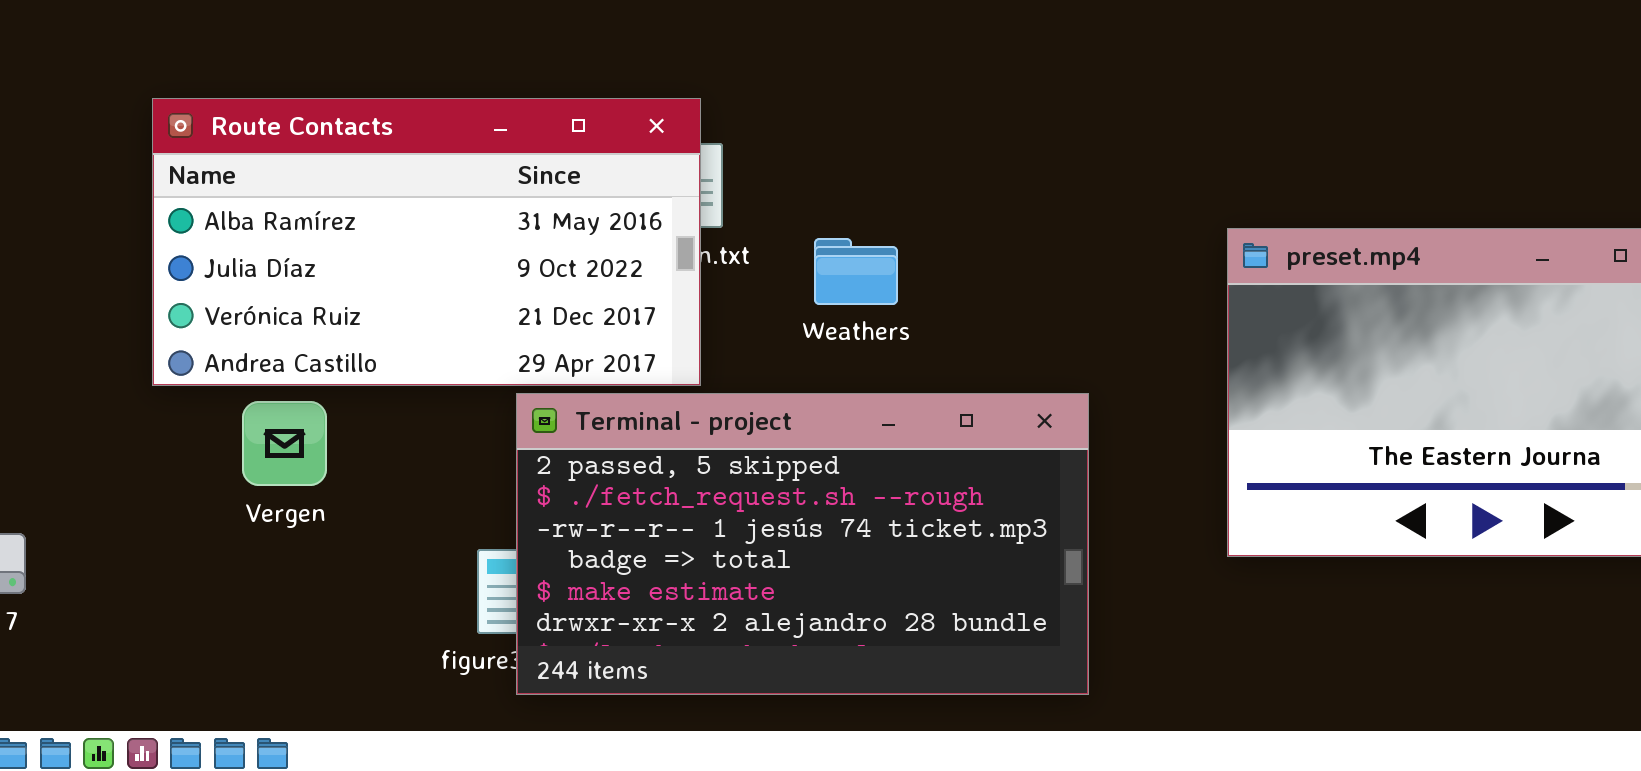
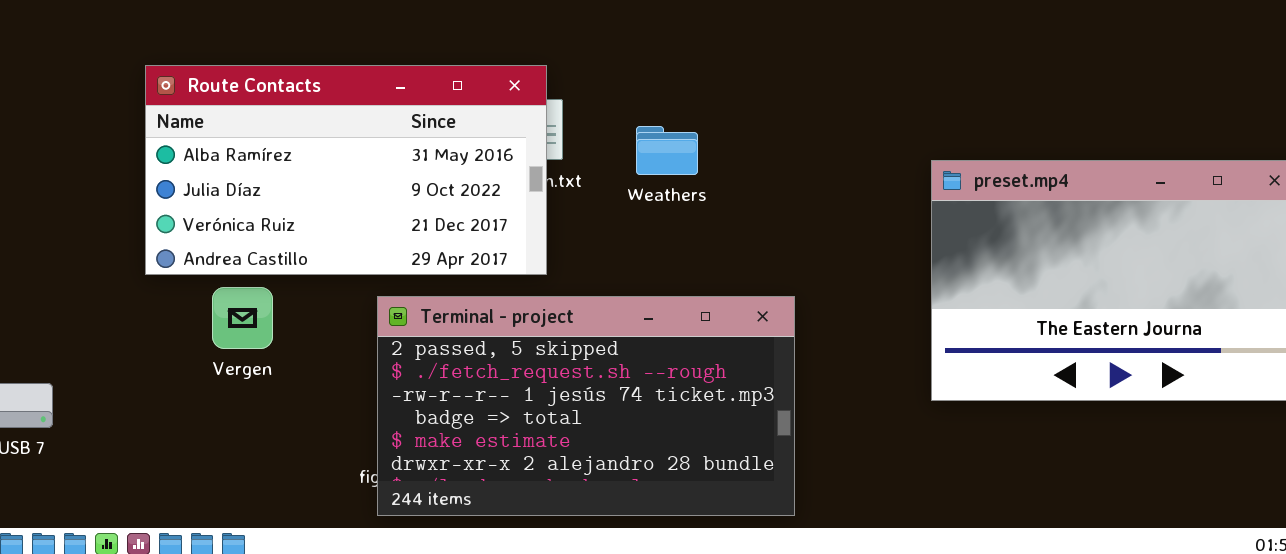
Weathers: [814,238,898,305] -> [636,126,698,175], moved
Terminal - project: [516,393,1089,695] -> [377,296,795,516], moved

